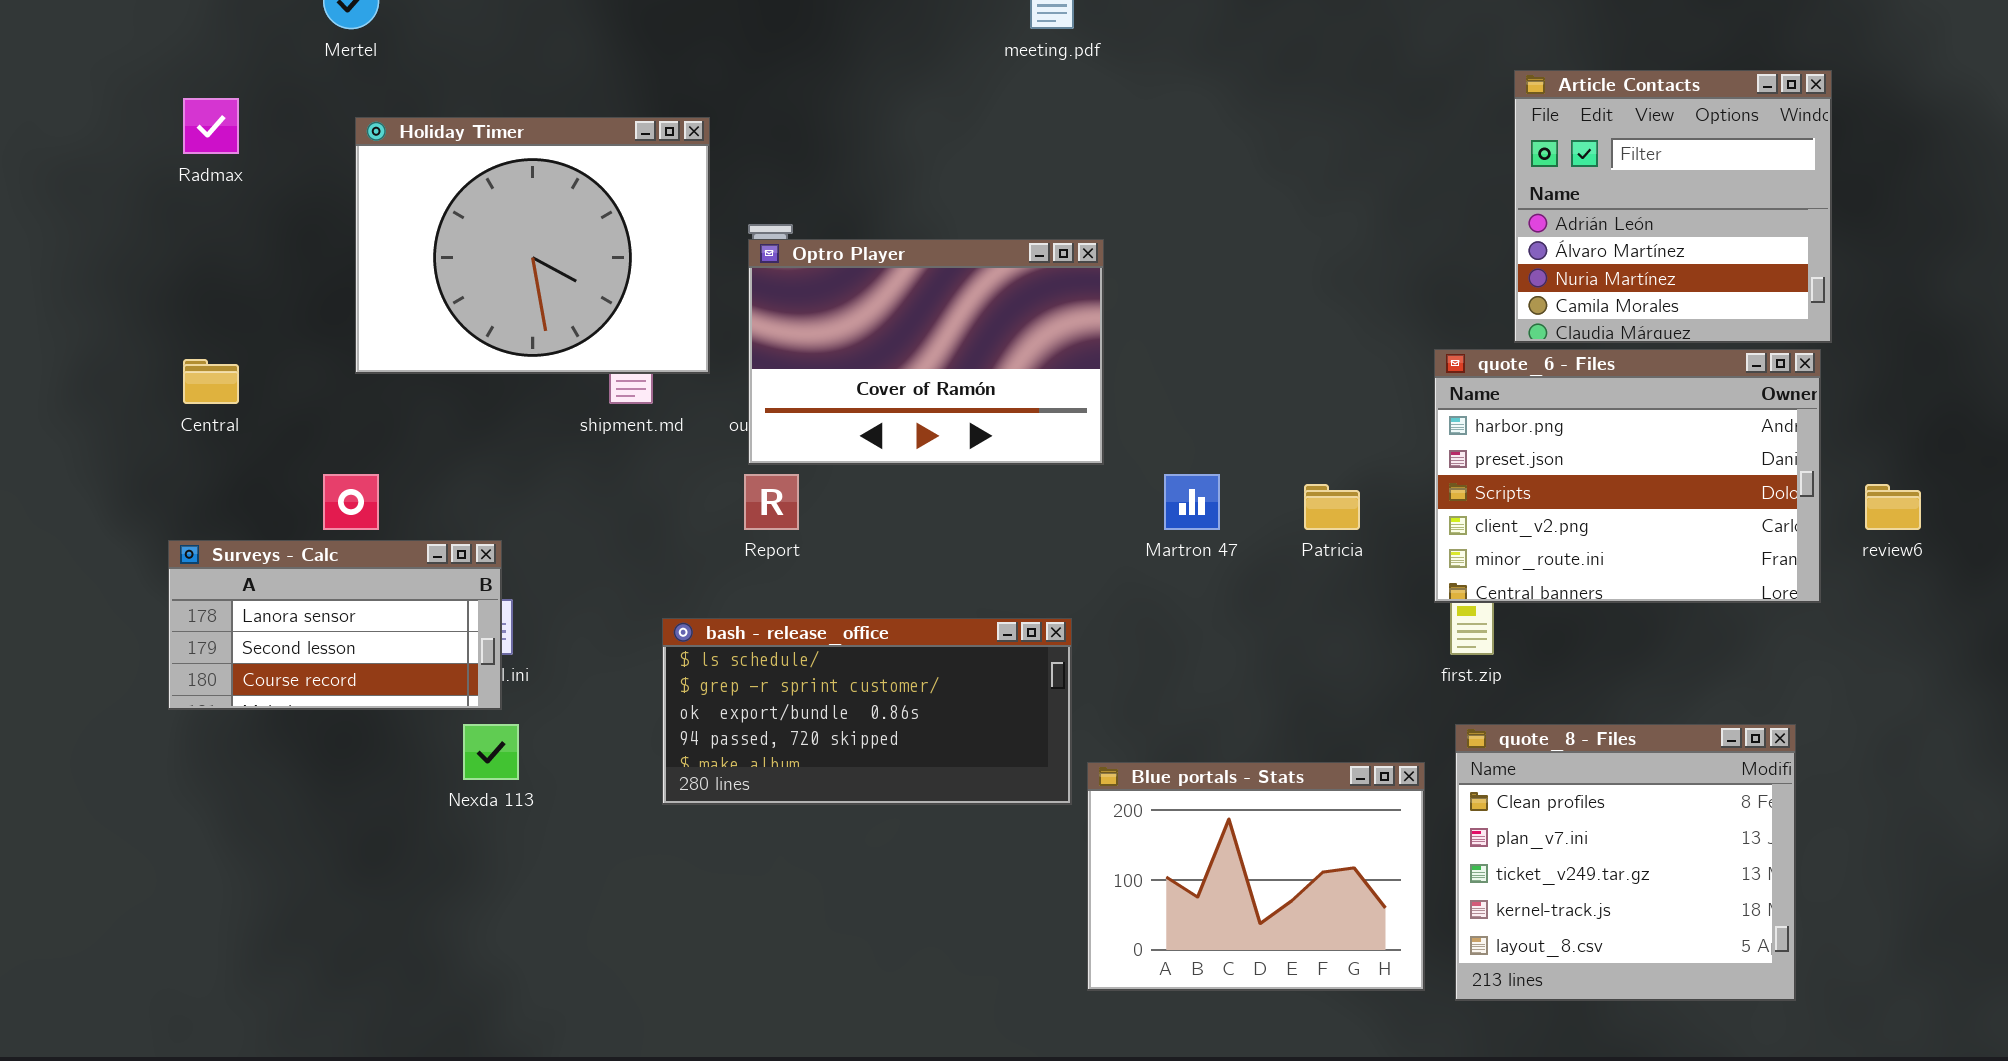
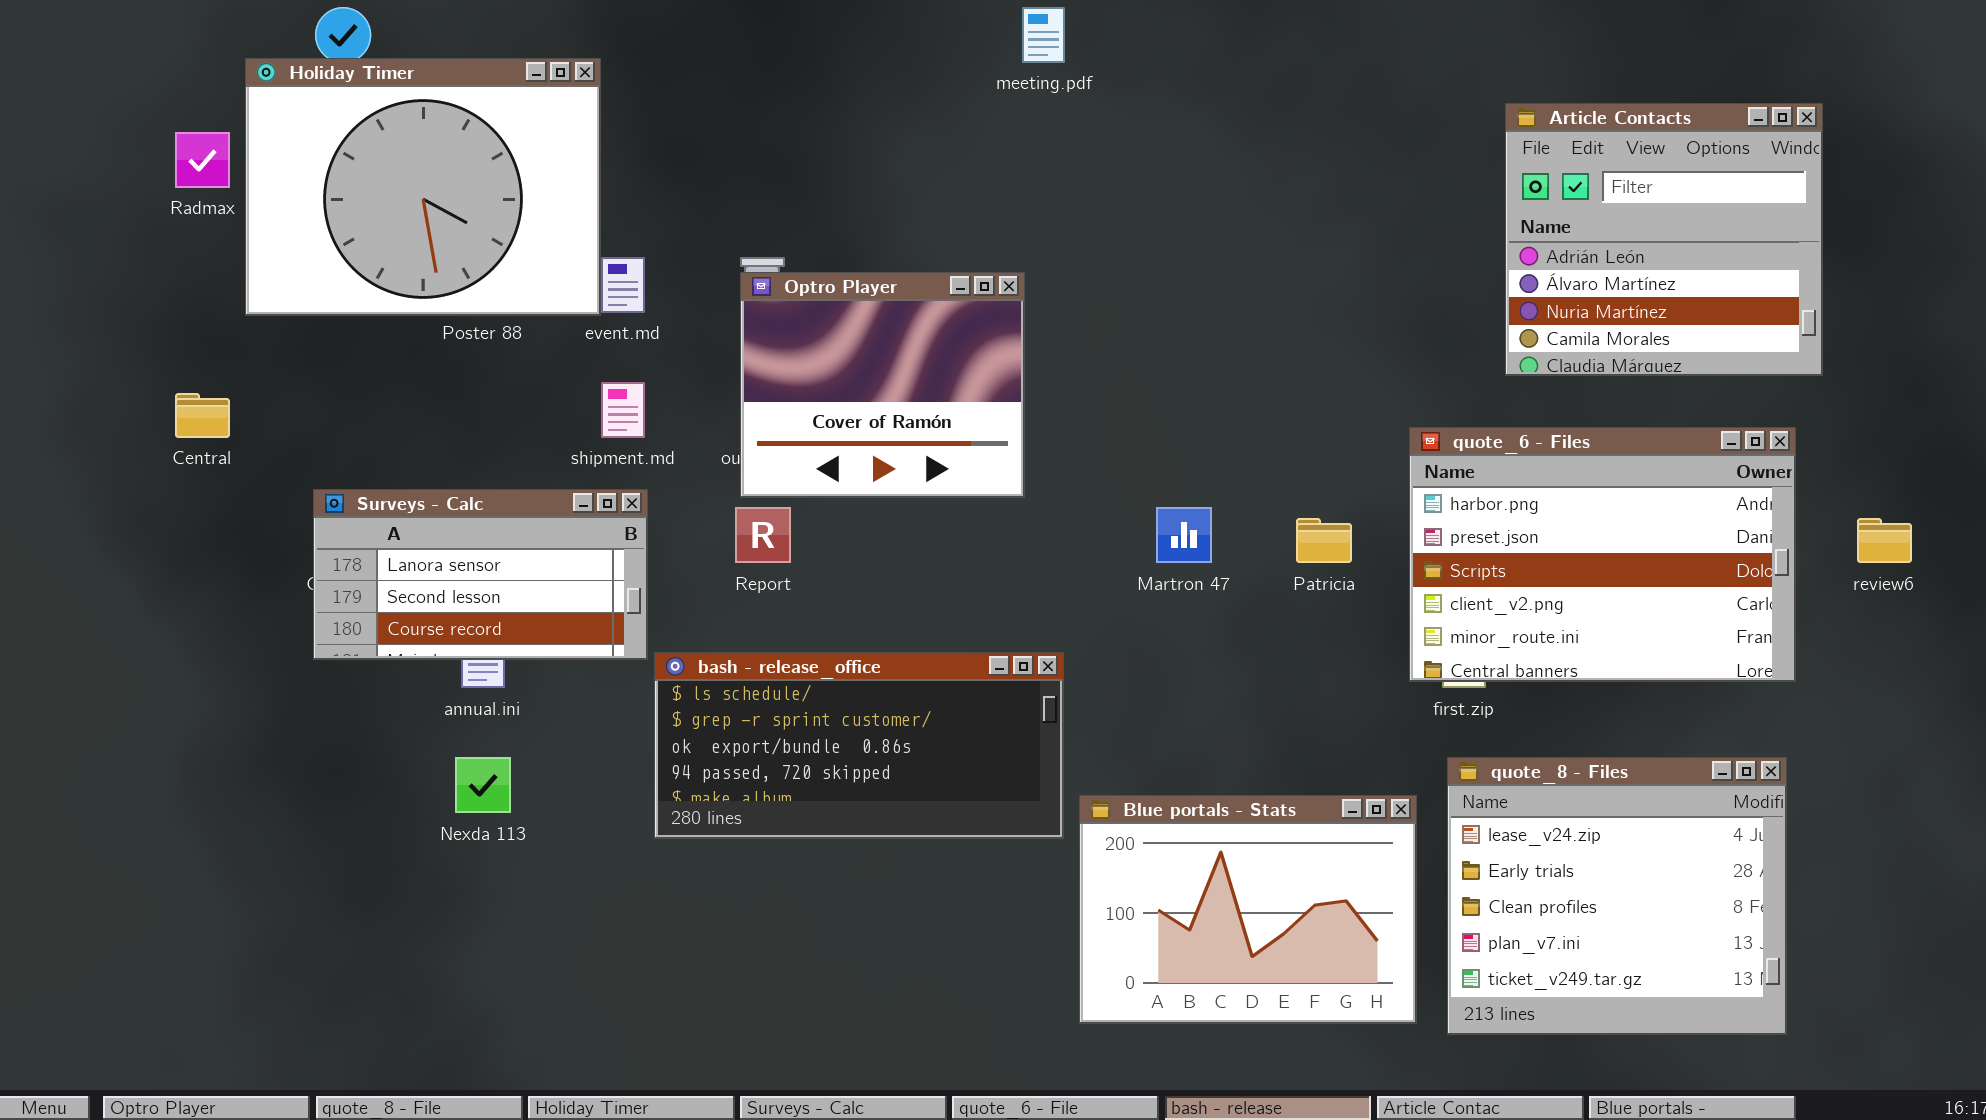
Holiday Timer: [355,117,710,374] -> [245,58,601,316], moved
Optro Player: [748,239,1104,465] -> [740,272,1025,498], resized
quote_6 - Files: [1434,349,1821,603] -> [1409,427,1796,682], moved
Surveys - Calc: [168,540,502,710] -> [313,489,648,660], moved
quote_8 - Files: [1455,724,1796,1001] -> [1447,757,1787,1035], scrolled up 2 rows

